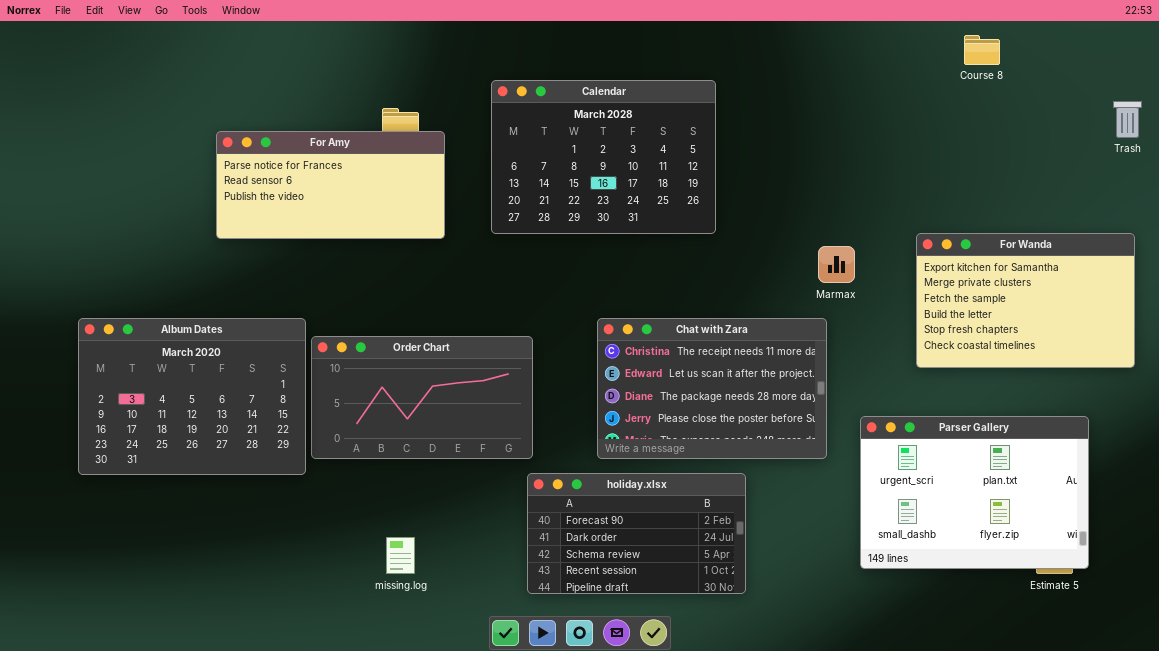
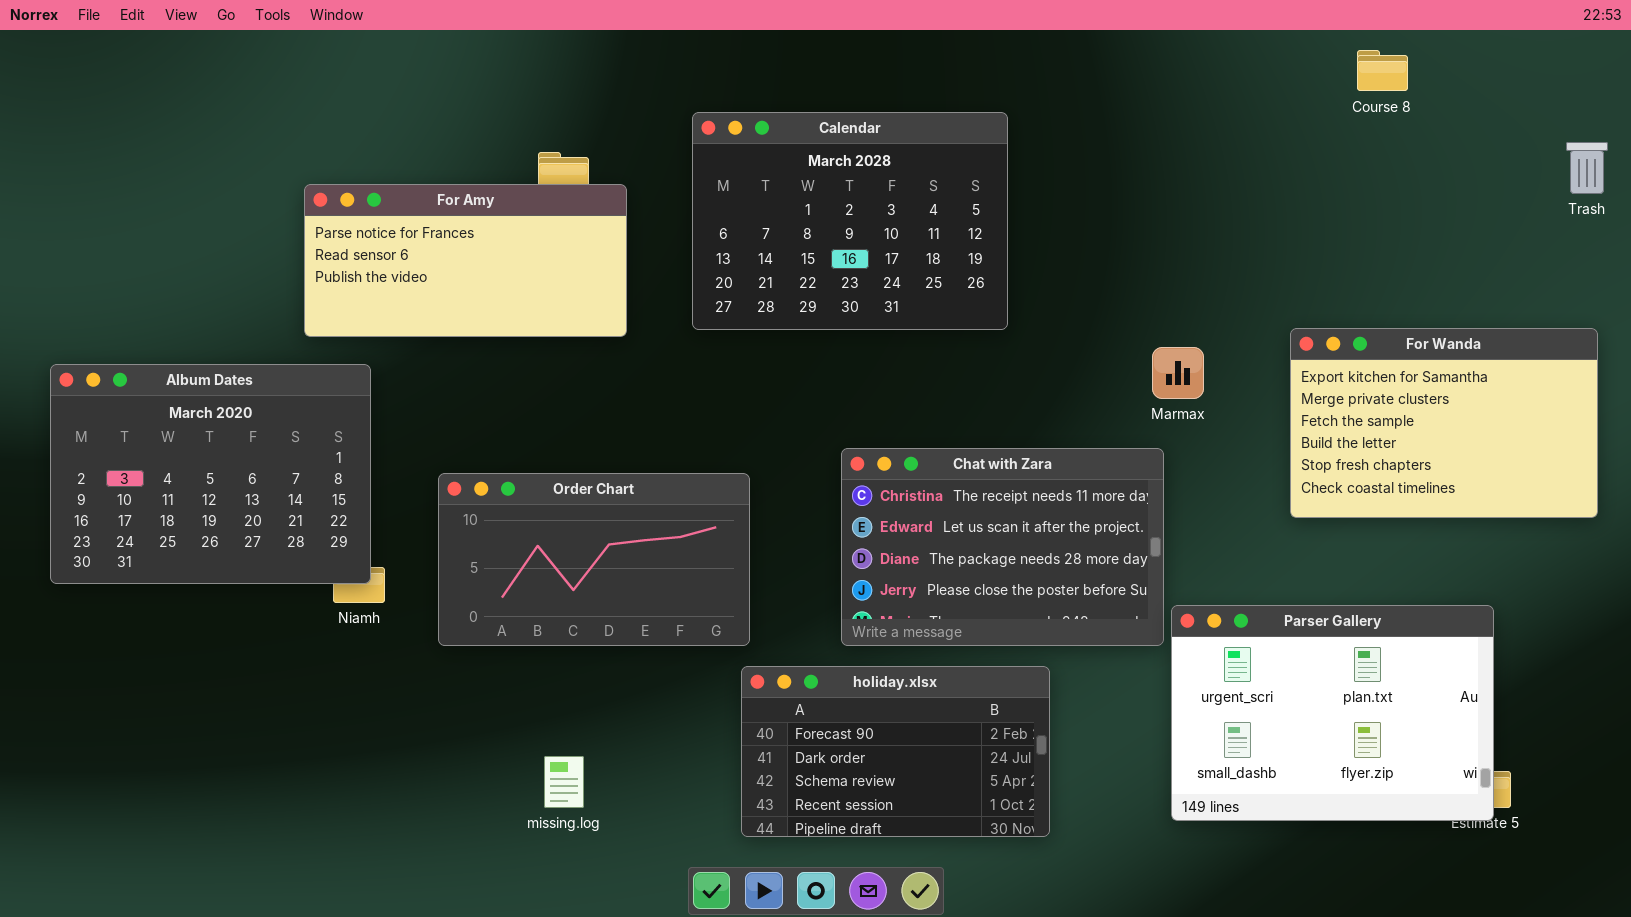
Album Dates: [78,318,306,475] -> [50,364,371,584], moved
Parser Gallery: [860,416,1089,569] -> [1171,605,1494,821], moved

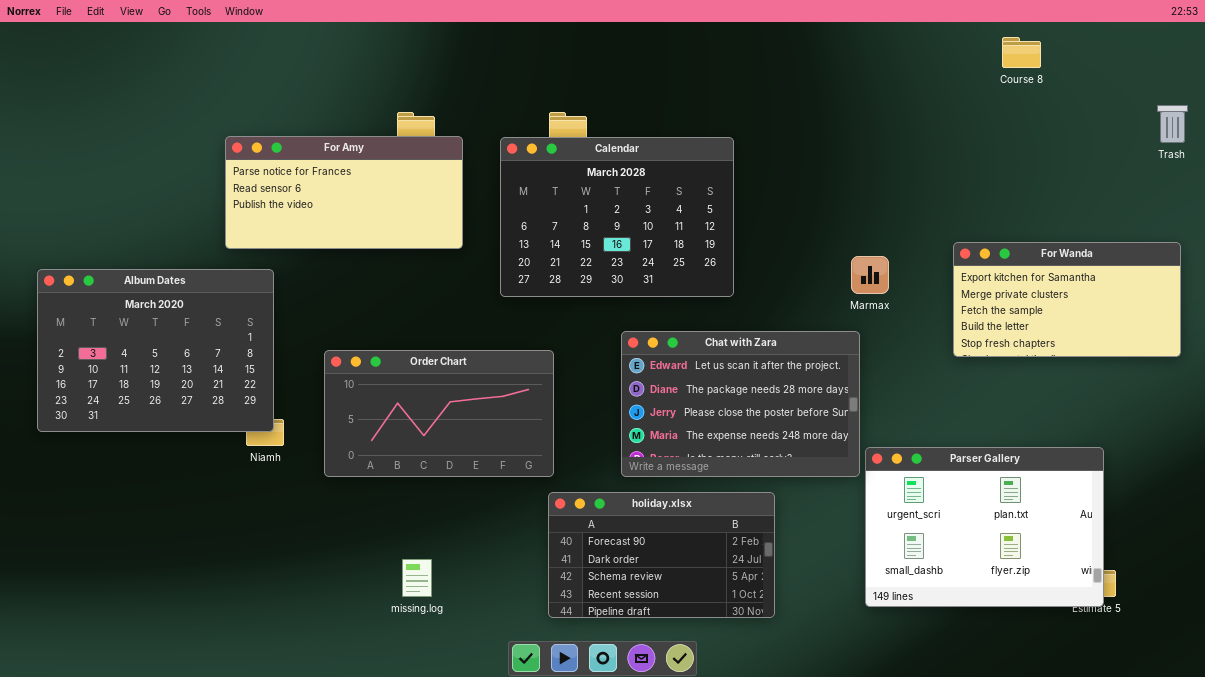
Calendar: [692,112,1008,330] -> [500,137,734,297], moved
For Wanda: [1290,328,1598,518] -> [953,242,1181,357], resized
Chat with Zara: [841,448,1164,646] -> [621,331,860,477], scrolled down 1 row

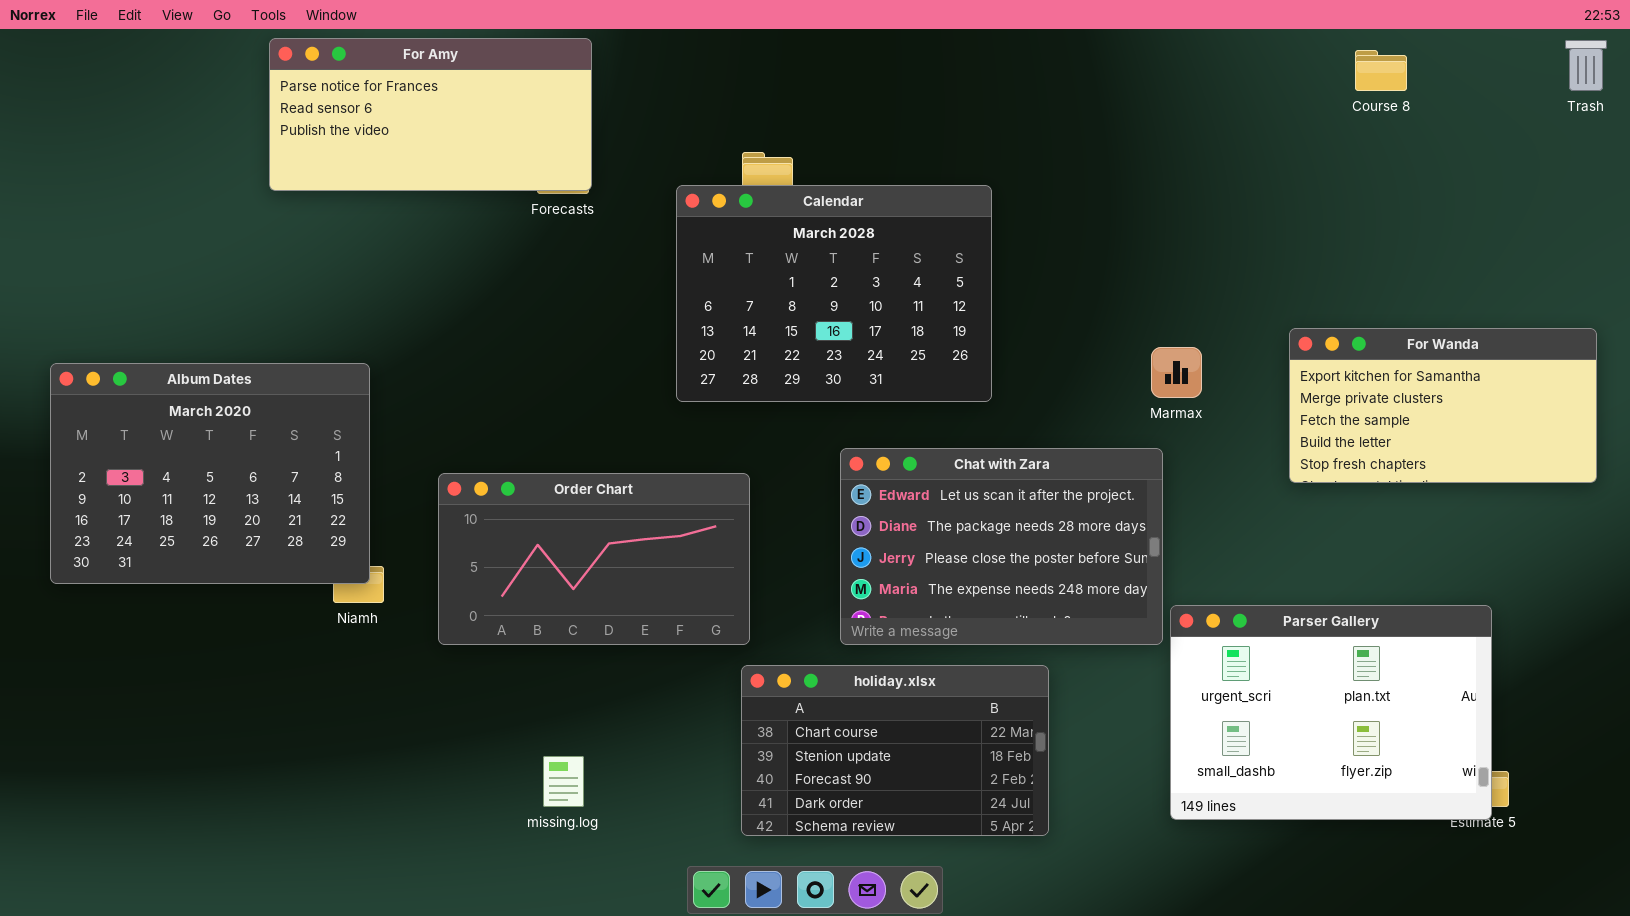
Trash: [1157,105,1188,143] -> [1565,40,1607,91], moved
For Amy: [225,136,463,249] -> [269,38,592,191], moved
holiday.xlsx: [548,492,775,618] -> [741,665,1049,836], scrolled up 2 rows

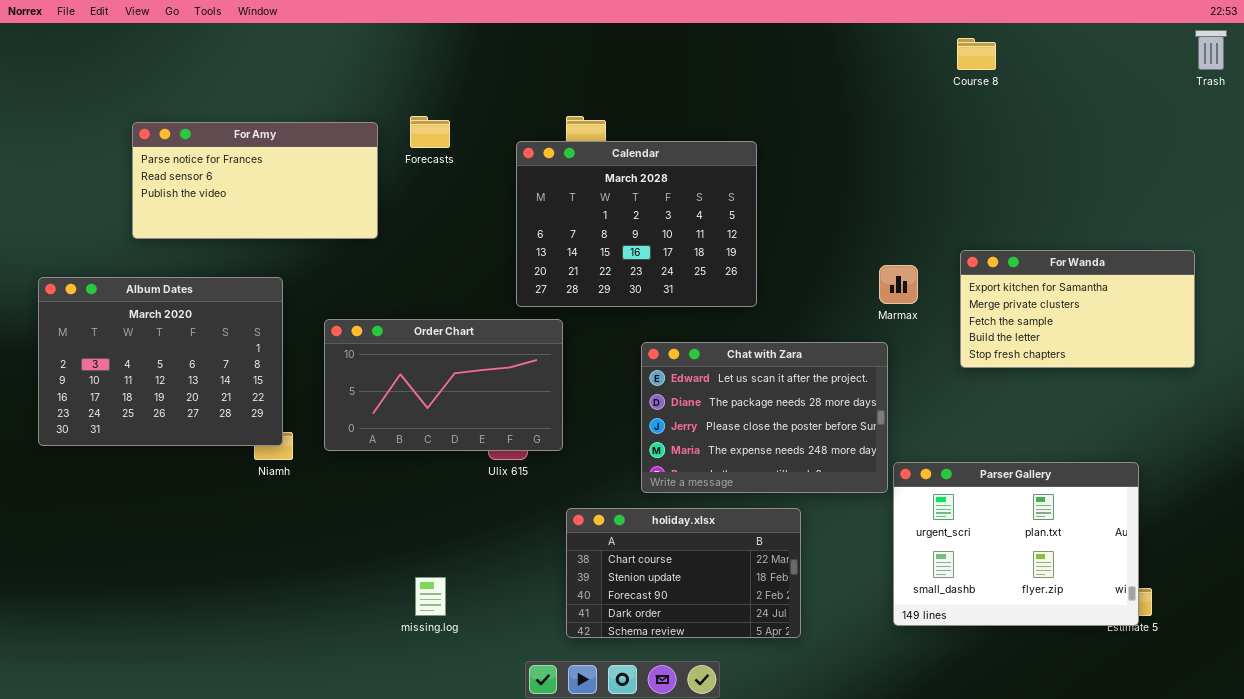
For Amy: [269,38,592,191] -> [132,122,378,239], moved
Course 8: [1355,50,1407,91] -> [957,38,996,70], moved
For Wanda: [1289,328,1597,483] -> [960,250,1195,368], moved
Order Chart: [438,473,750,645] -> [324,319,563,451], moved

